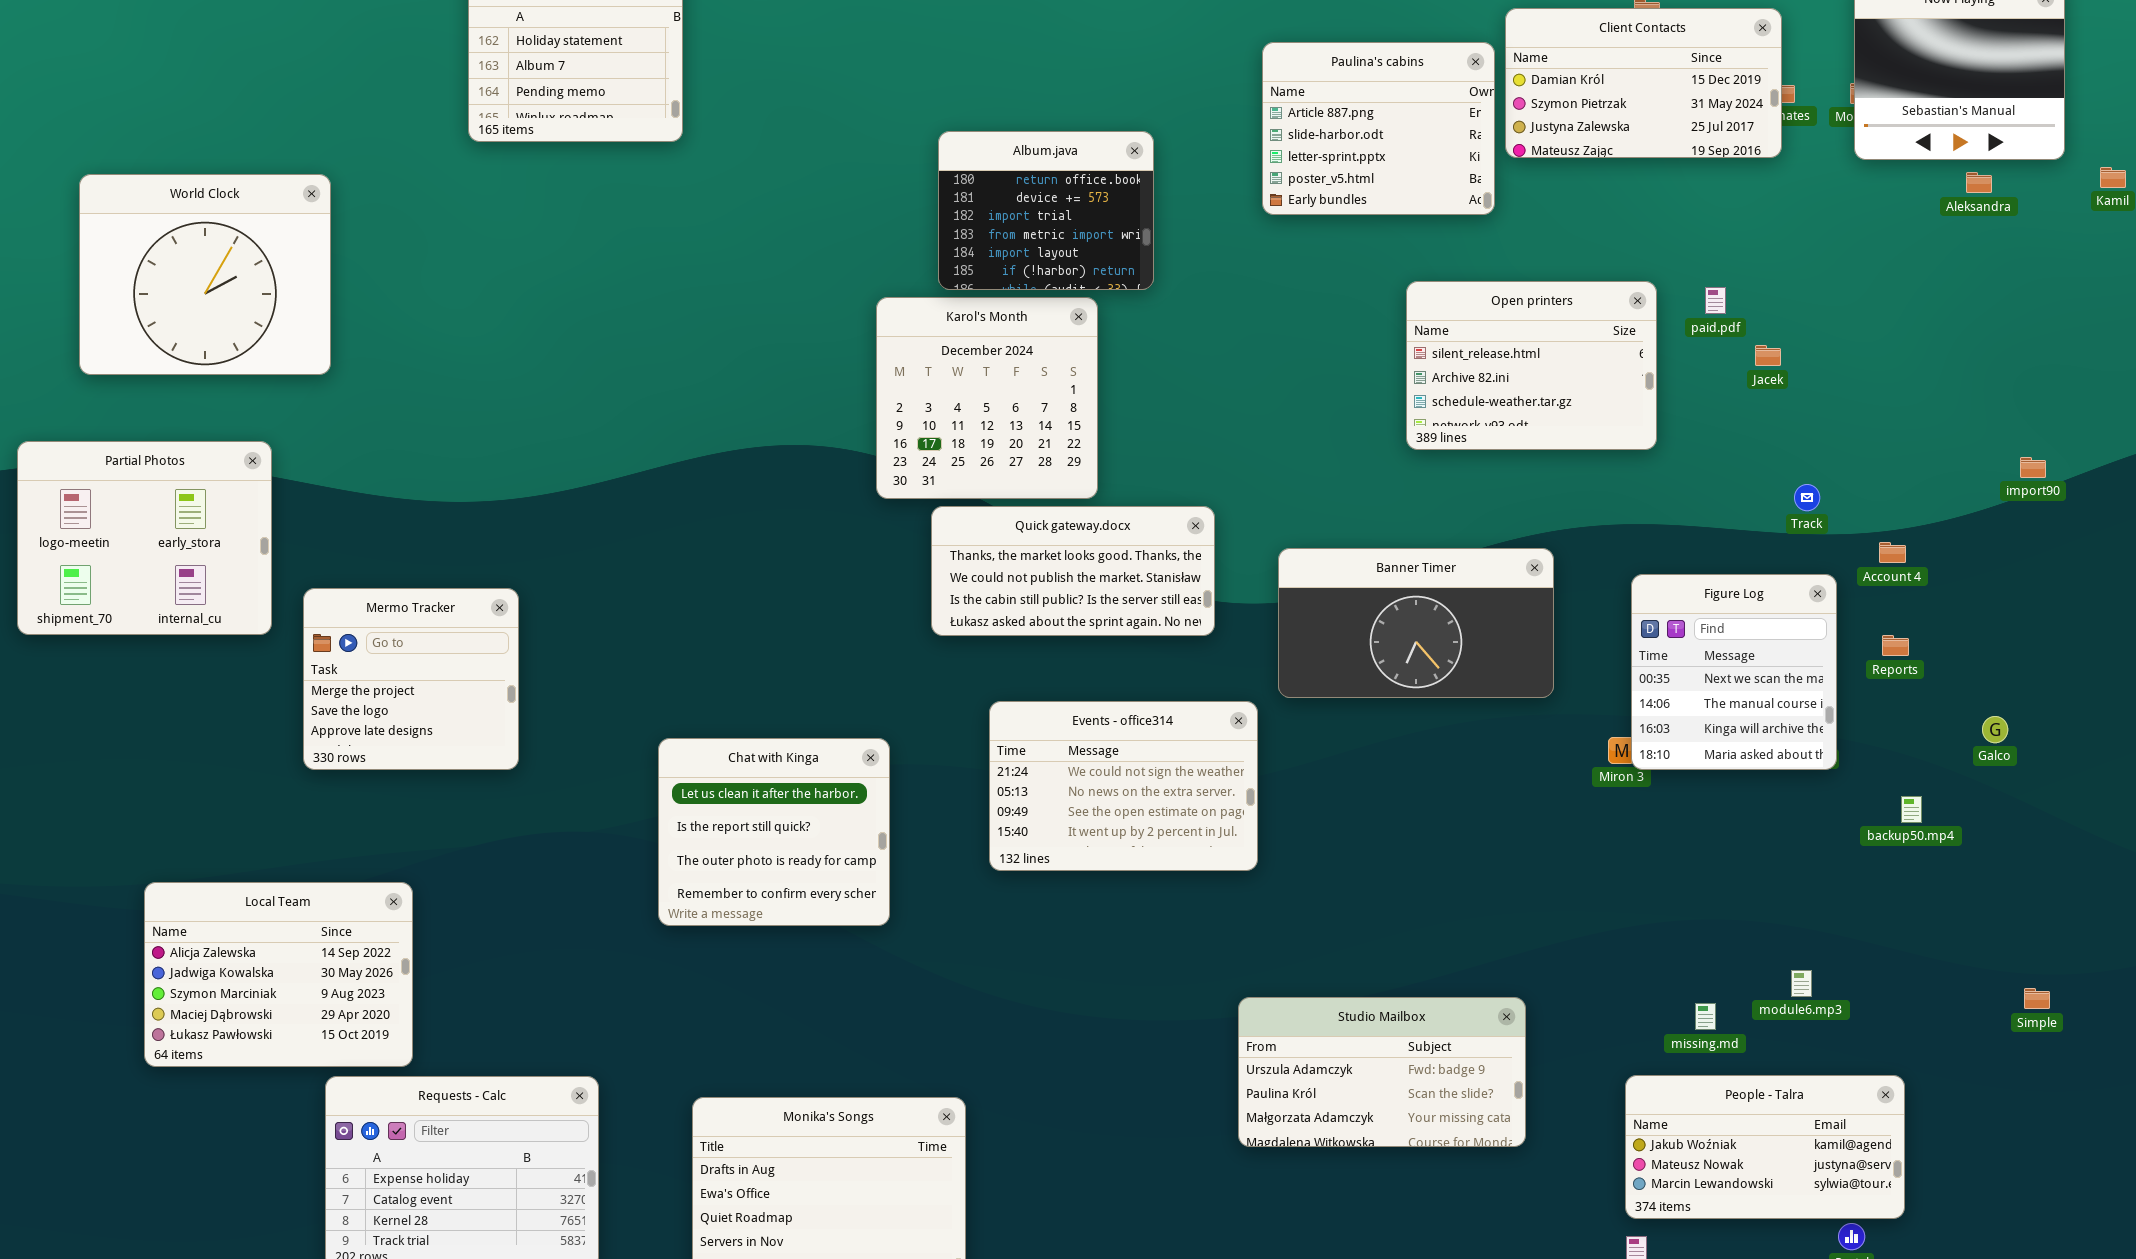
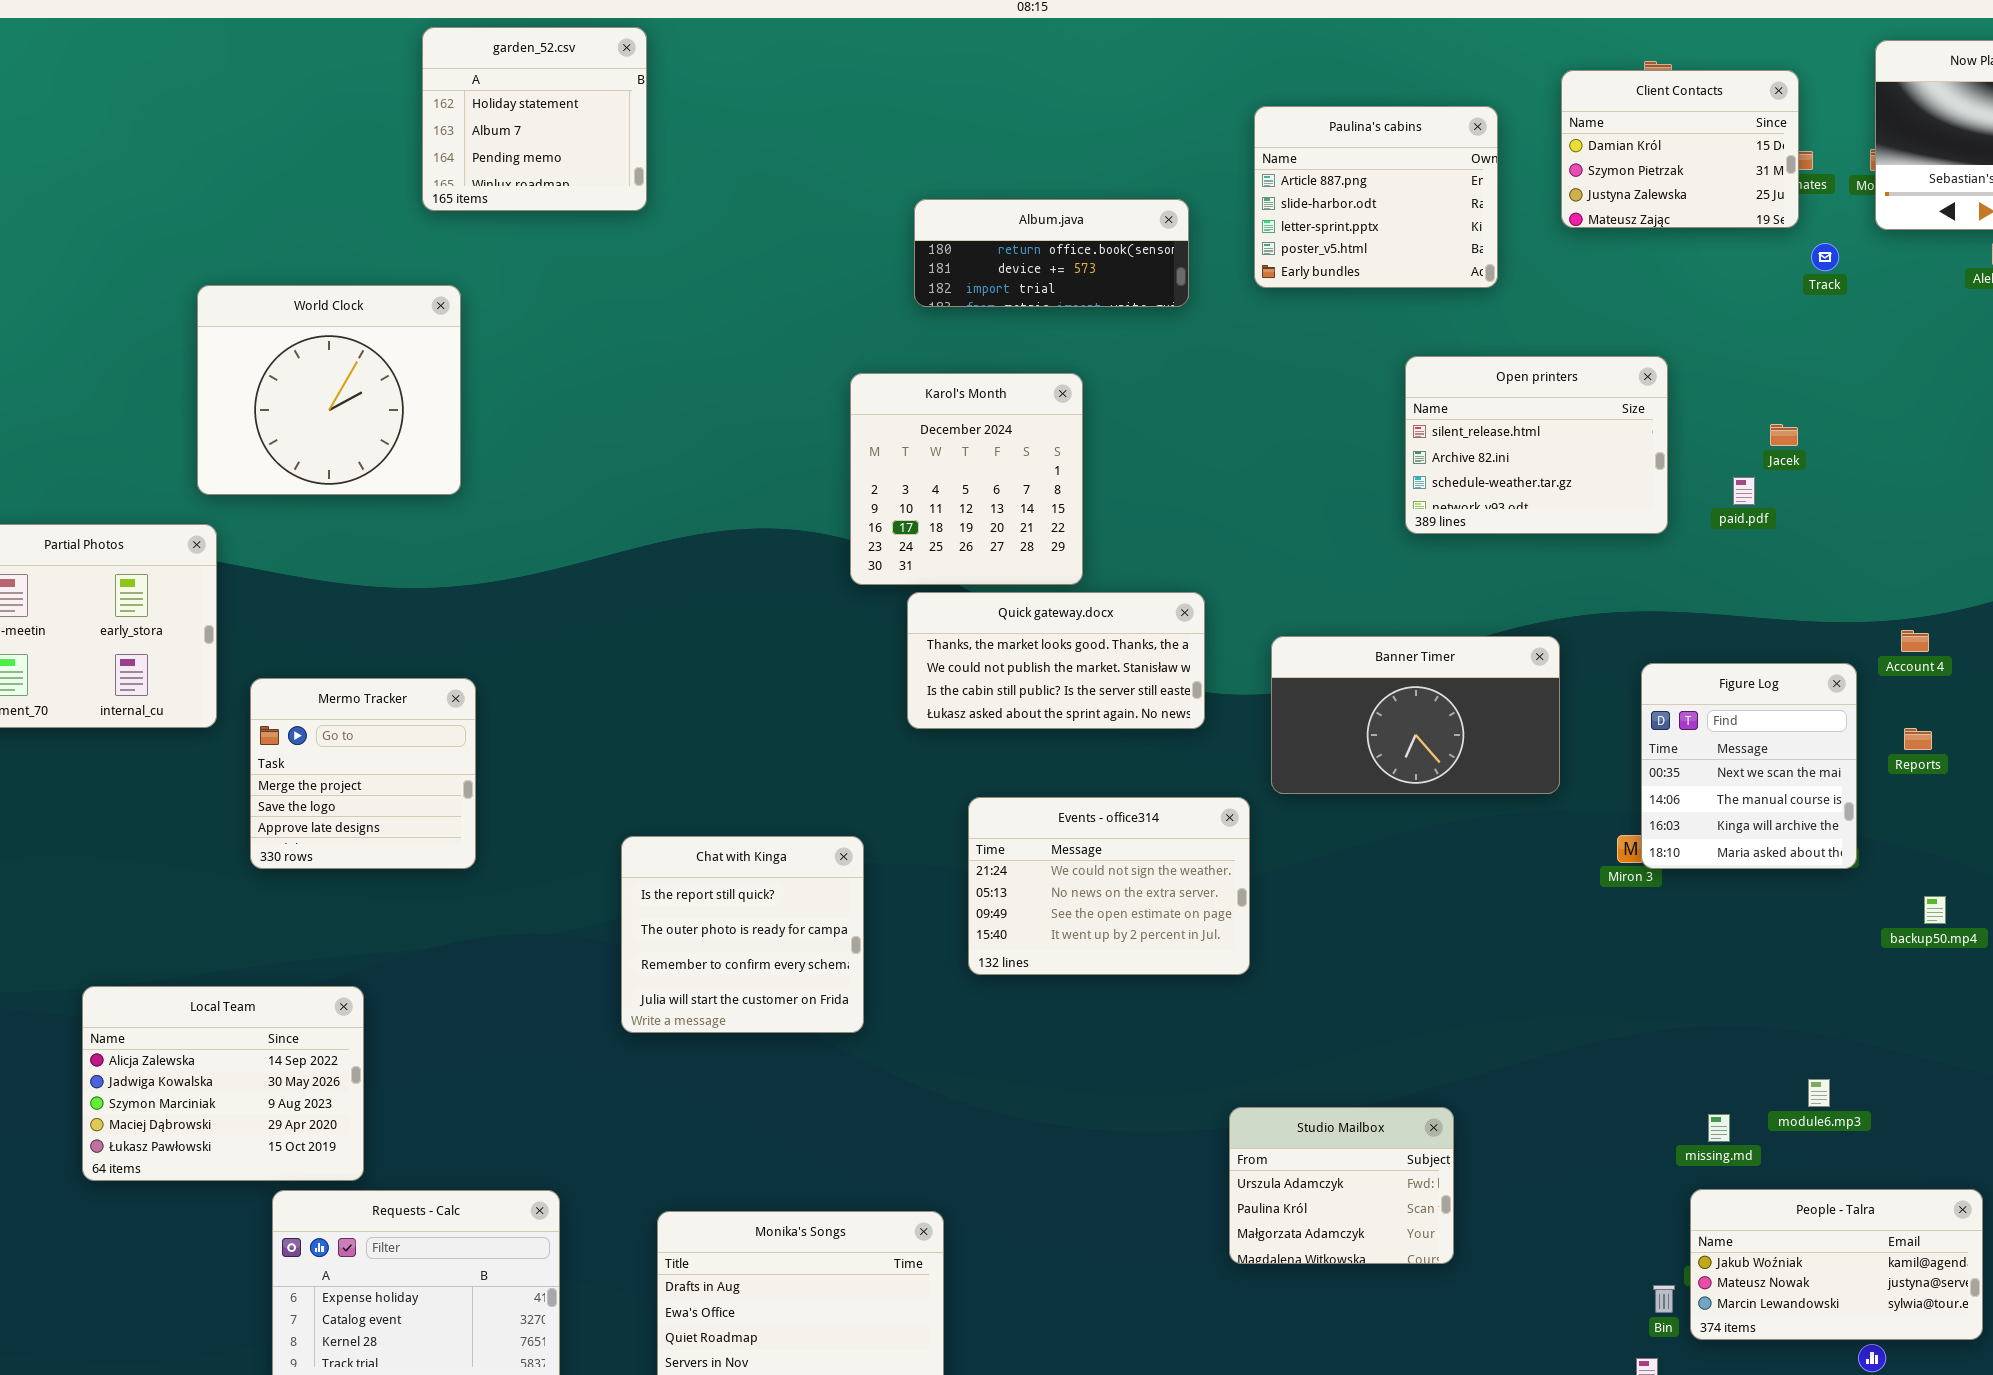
Client Contacts: [1505,8,1782,158] -> [1561,70,1799,228], resized
Album.java: [938,131,1154,290] -> [914,199,1189,307], resized
World Clock: [79,174,331,375] -> [197,285,461,495], moved
paid.pdf: [1705,287,1726,314] -> [1733,477,1755,505], moved
Track: [1794,484,1820,511] -> [1811,243,1839,271], moved
Chat with Kinga: [658,738,890,926] -> [621,836,864,1033], scrolled down 1 row
Studio Mailbox: [1238,997,1526,1147] -> [1229,1107,1454,1264], resized
People - Talra: [1625,1075,1905,1219] -> [1690,1189,1983,1340], moved

